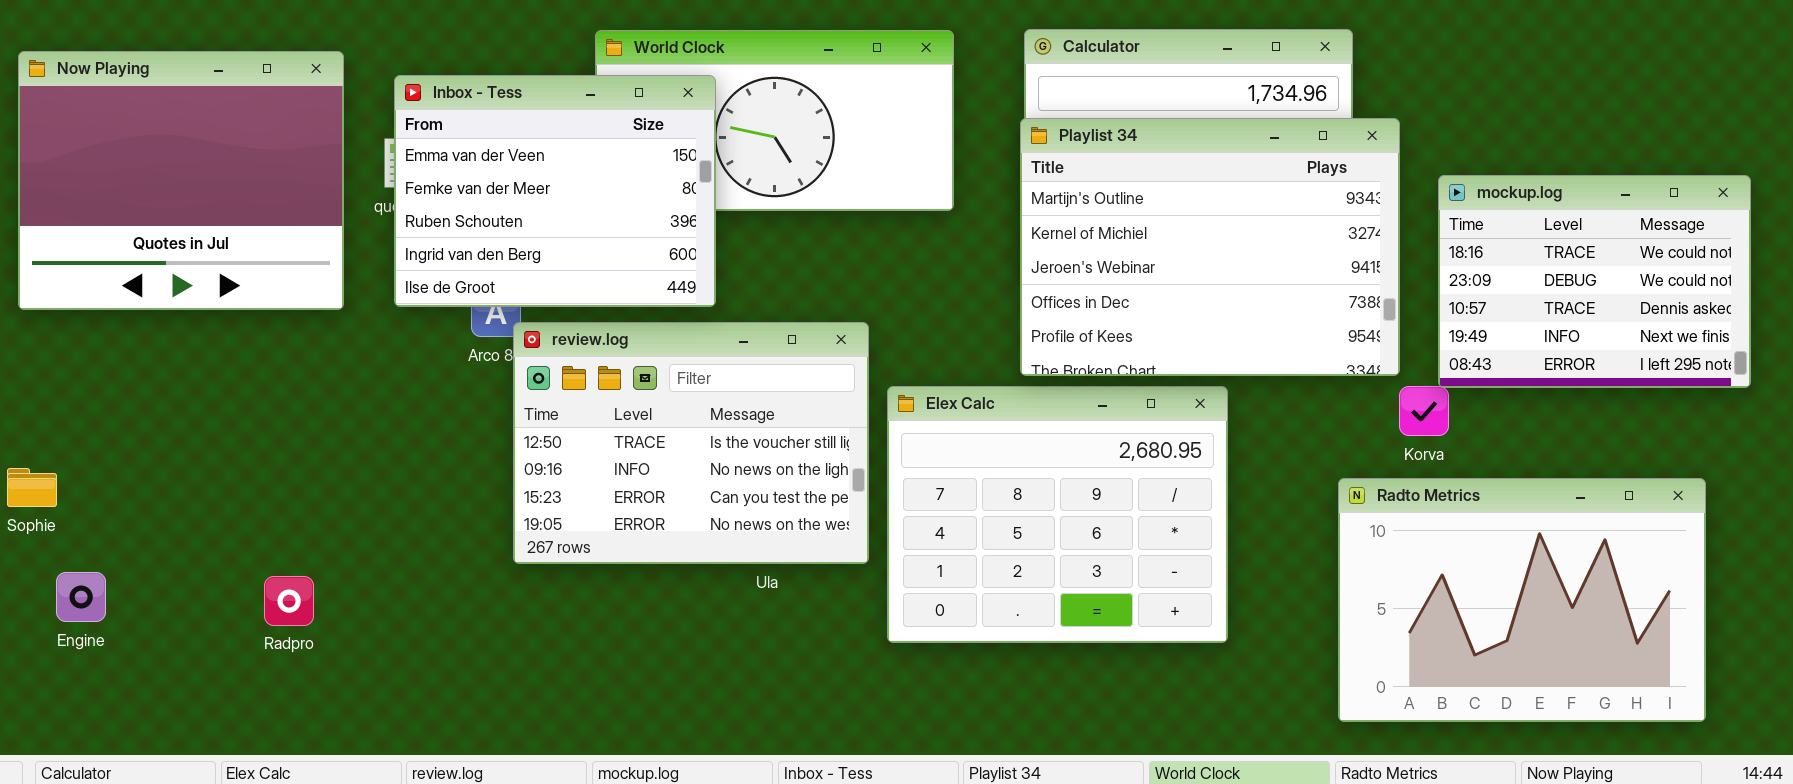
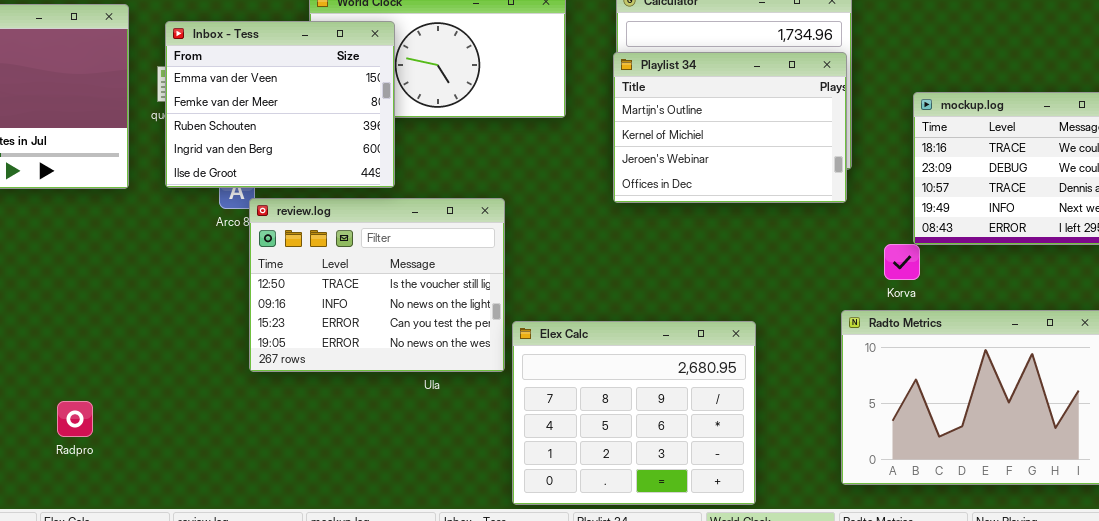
Playlist 34: [1020,118,1400,376] -> [613,52,847,203], resized
Elex Calc: [887,386,1228,643] -> [512,321,756,505], moved
Radpro: [264,576,314,626] -> [57,401,93,437], moved

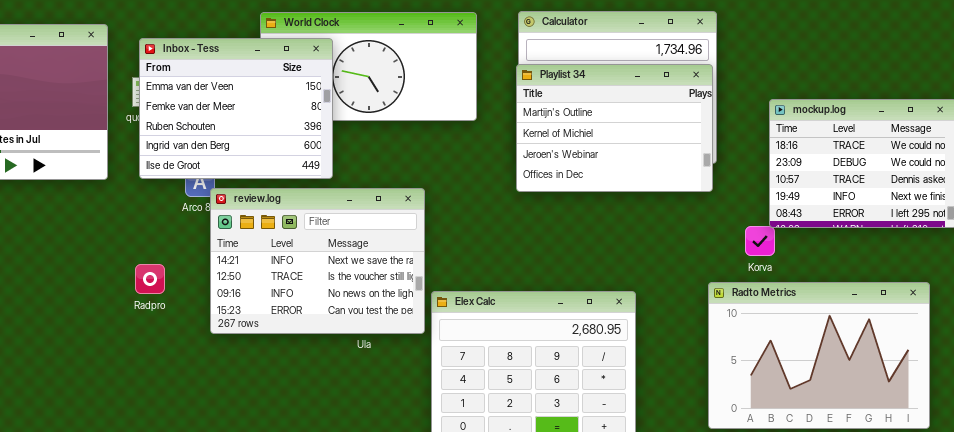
review.log: [249,198,505,372] -> [210,188,425,334], scrolled up 1 row
Radpro: [57,401,93,437] -> [135,264,165,294], moved

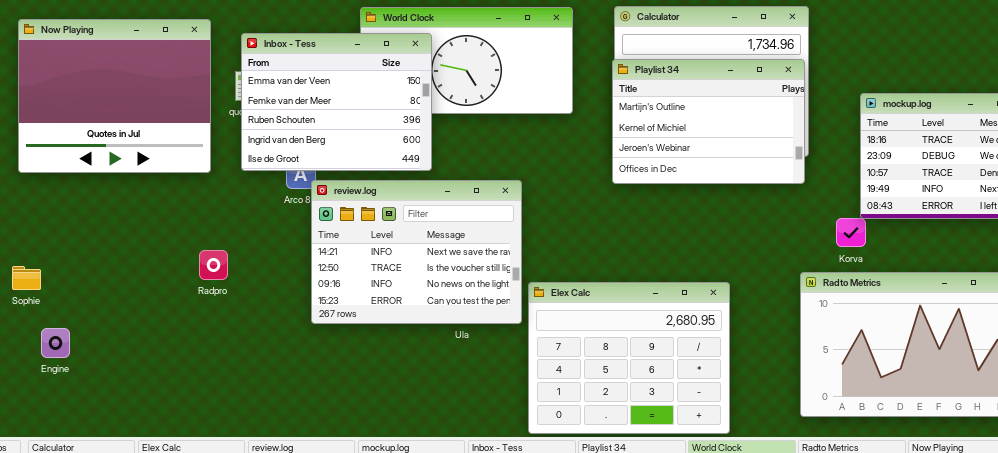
Radpro: [135,264,165,294] -> [199,250,228,280], moved

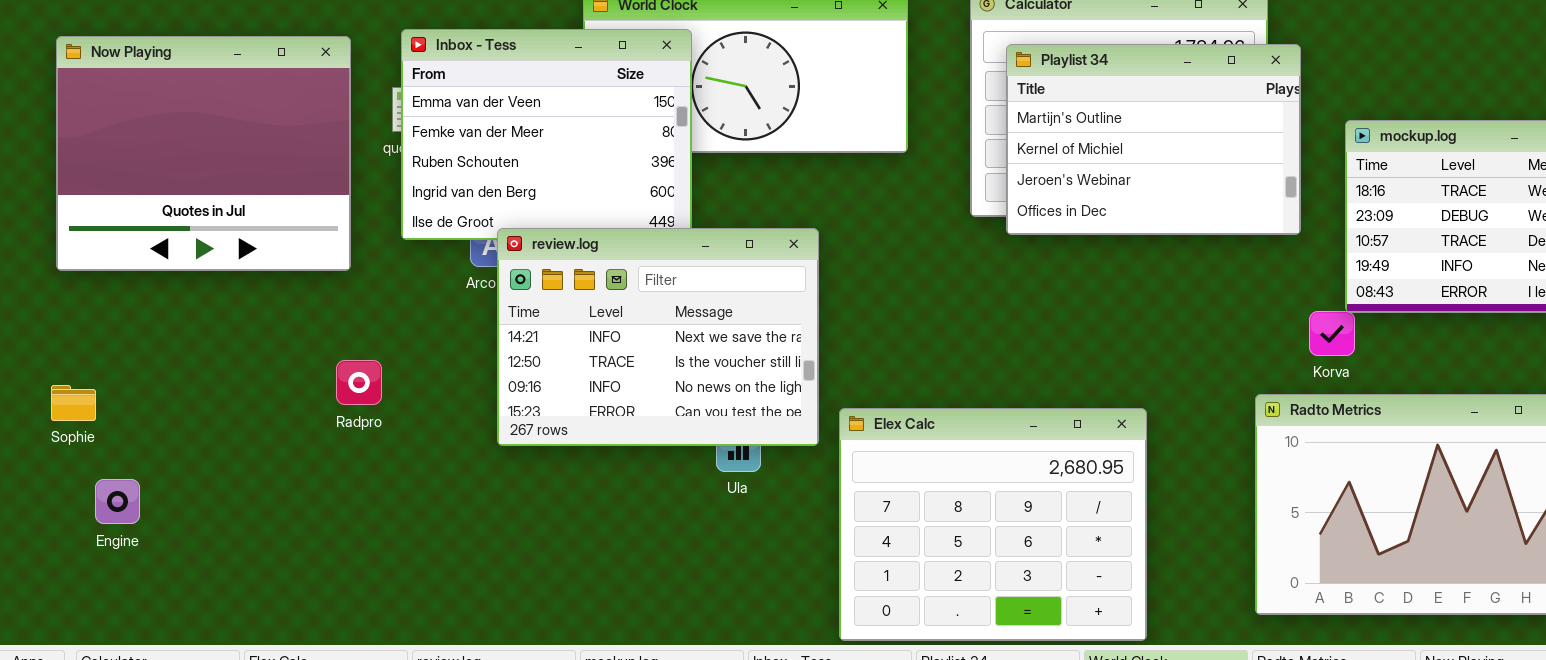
Now Playing: [18,19,211,173] -> [56,36,351,271], moved
Playlist 34: [612,59,805,184] -> [1006,44,1301,235], moved
review.log: [311,180,522,324] -> [497,228,819,446], moved

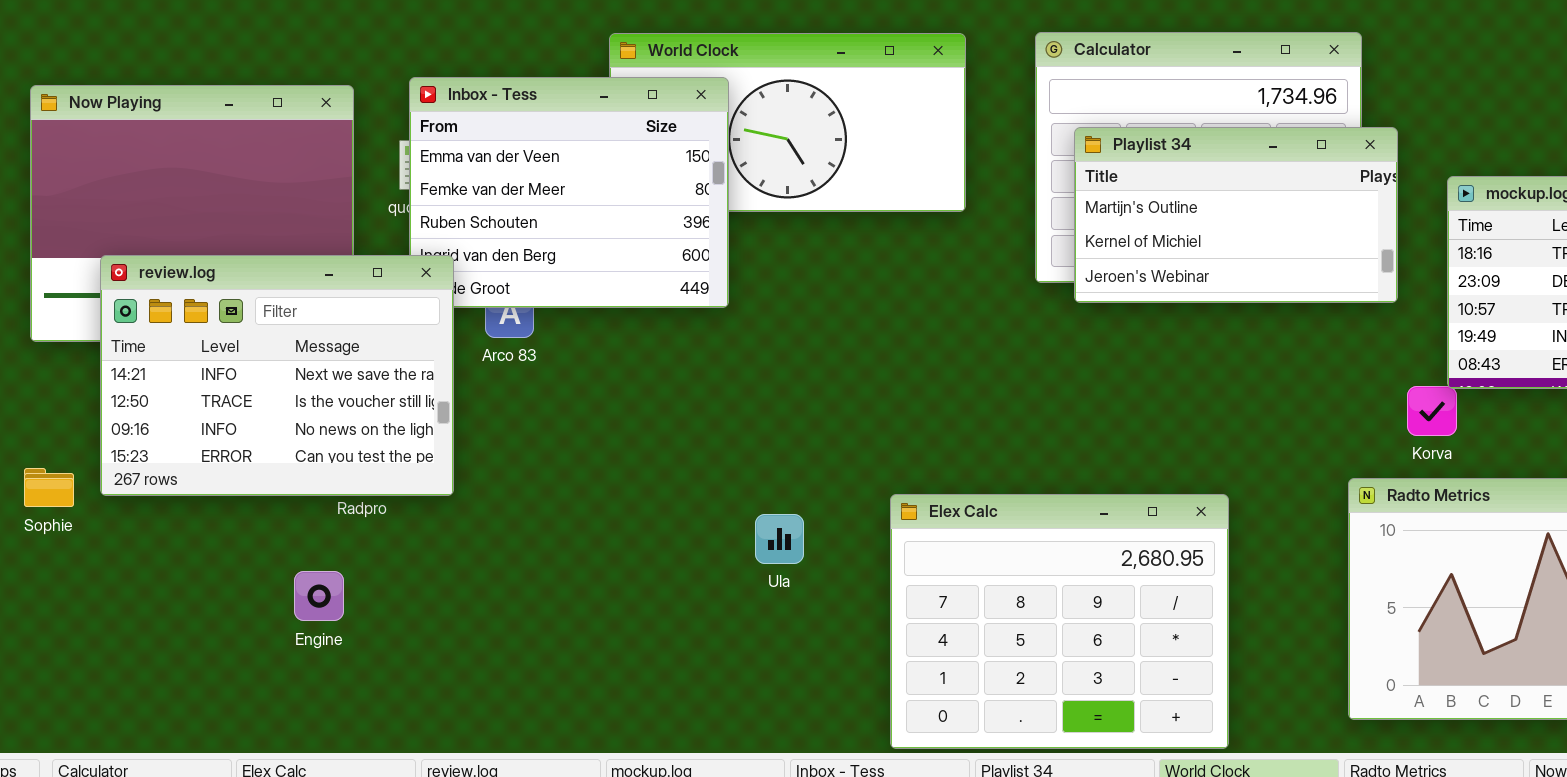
Playlist 34: [1006,44,1301,235] -> [1074,127,1398,303], resized
review.log: [497,228,819,446] -> [100,255,454,496], moved
Engine: [95,479,140,524] -> [294,571,344,621], moved

